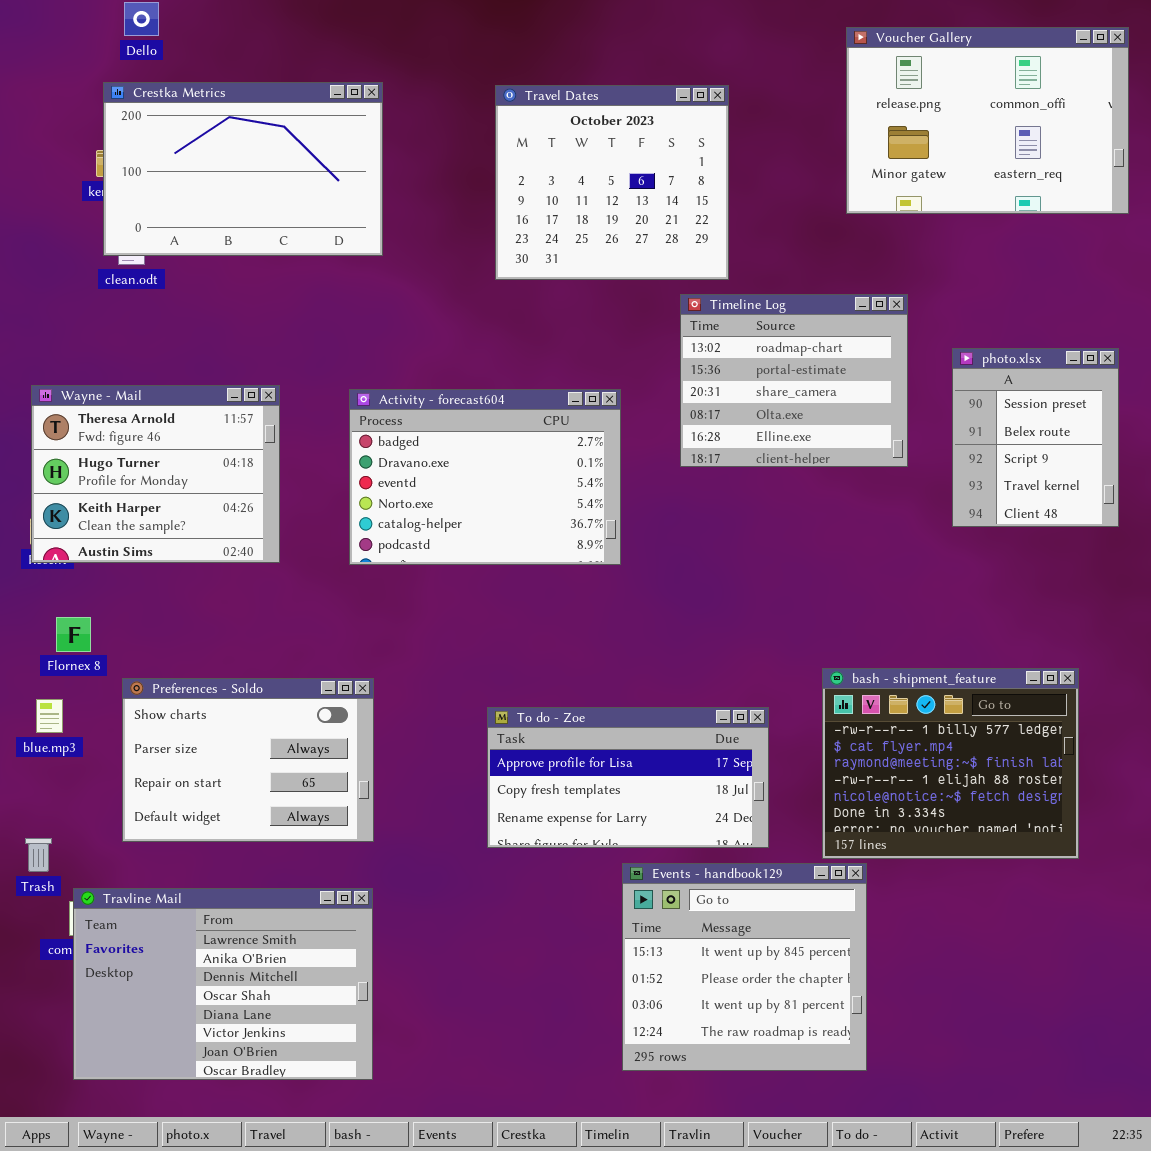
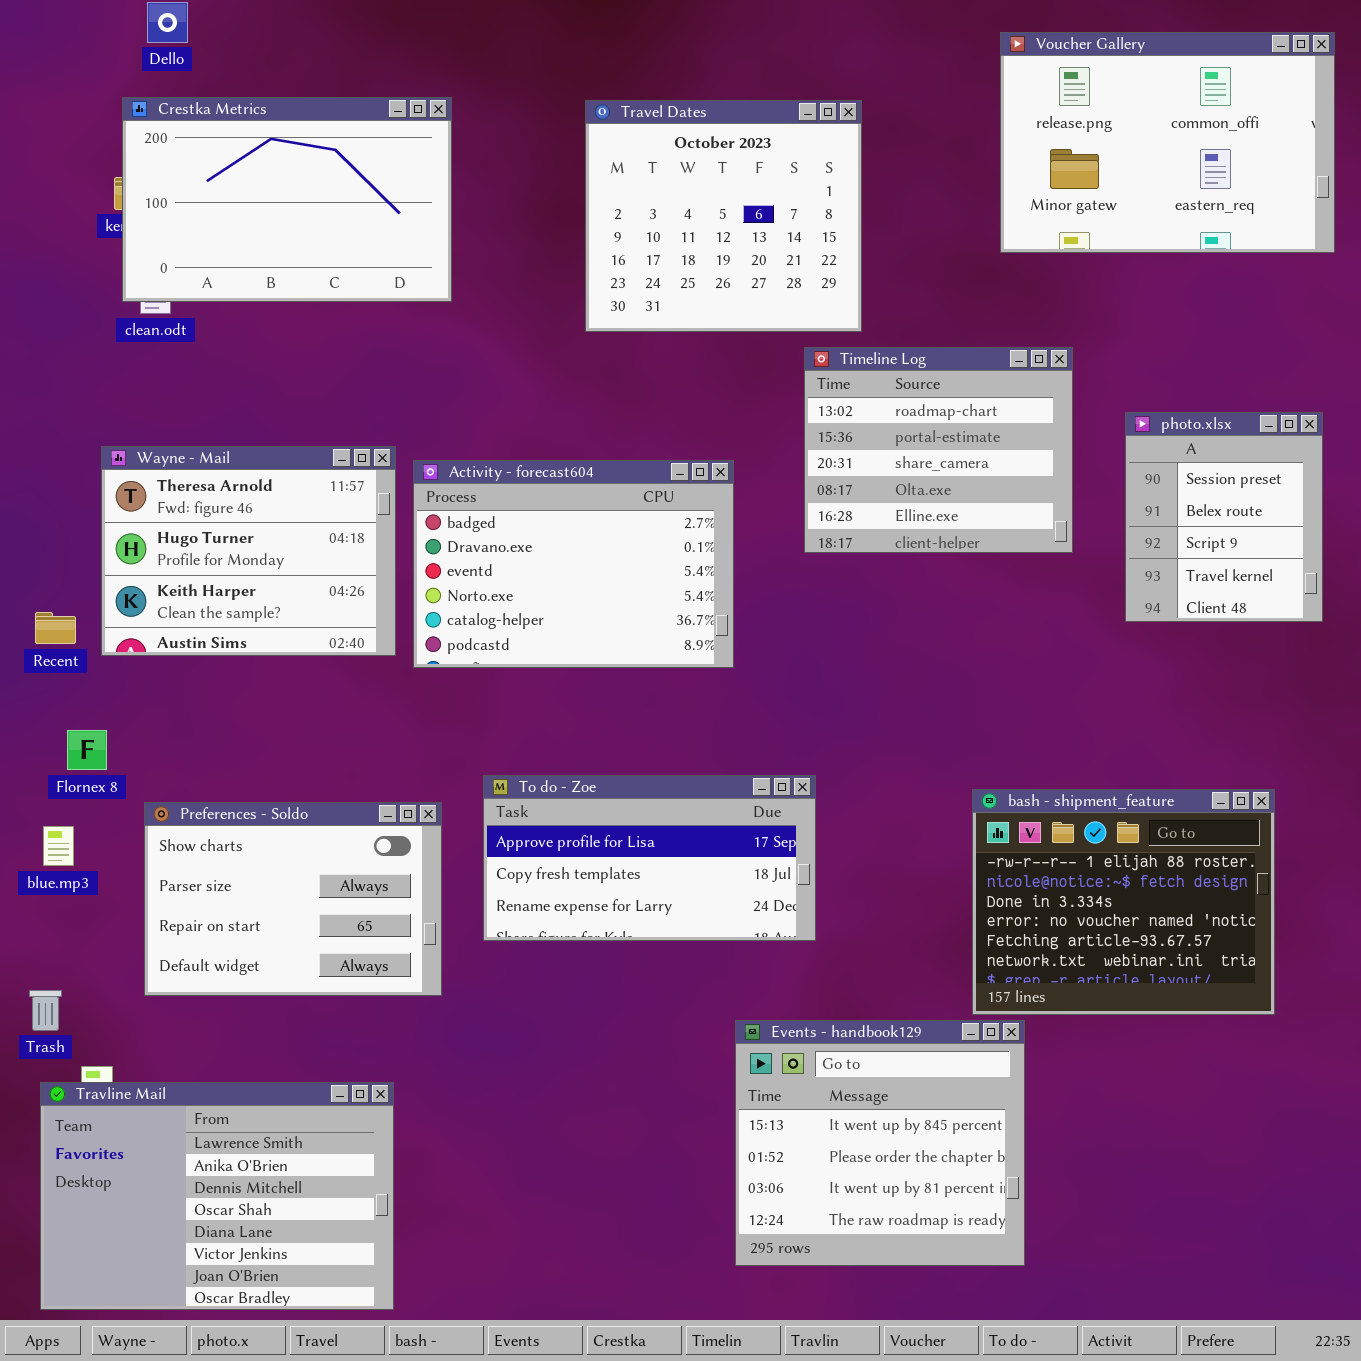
Wayne - Mail: [31,385,280,563] -> [101,446,396,656], moved
bash - shipment_feature: [822,668,1079,859] -> [972,789,1275,1015], scrolled down 3 rows
To do - Zoe: [487,707,769,848] -> [483,775,816,941], moved
Travline Mail: [73,888,373,1080] -> [40,1082,394,1310], moved

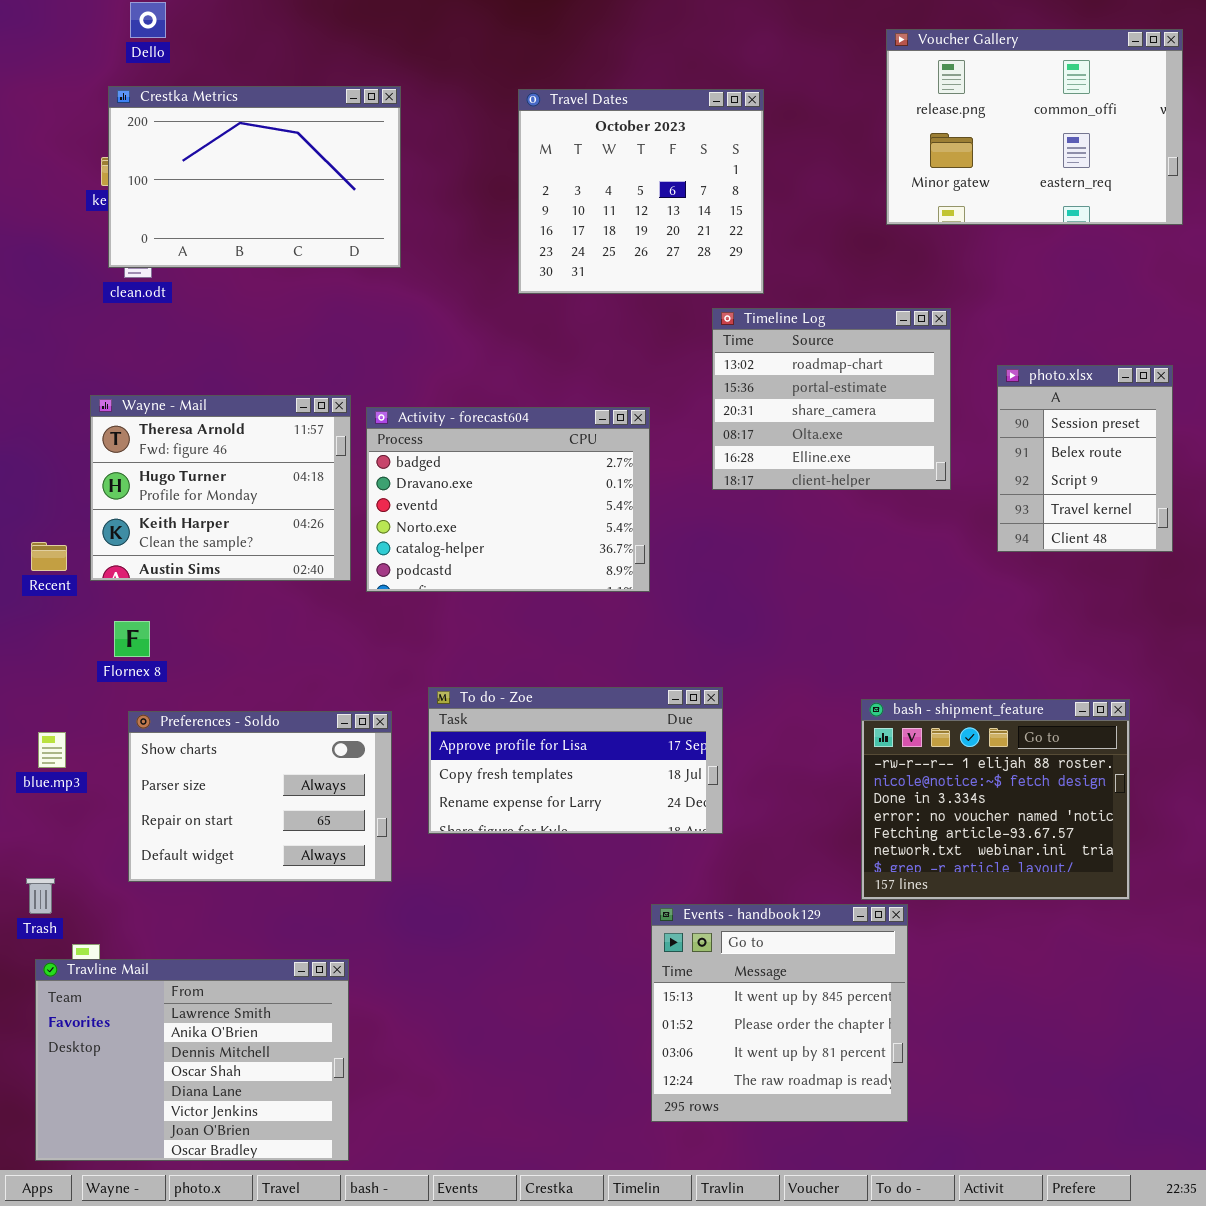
Flornex 8: [67,730,107,770] -> [114,621,150,657], moved

